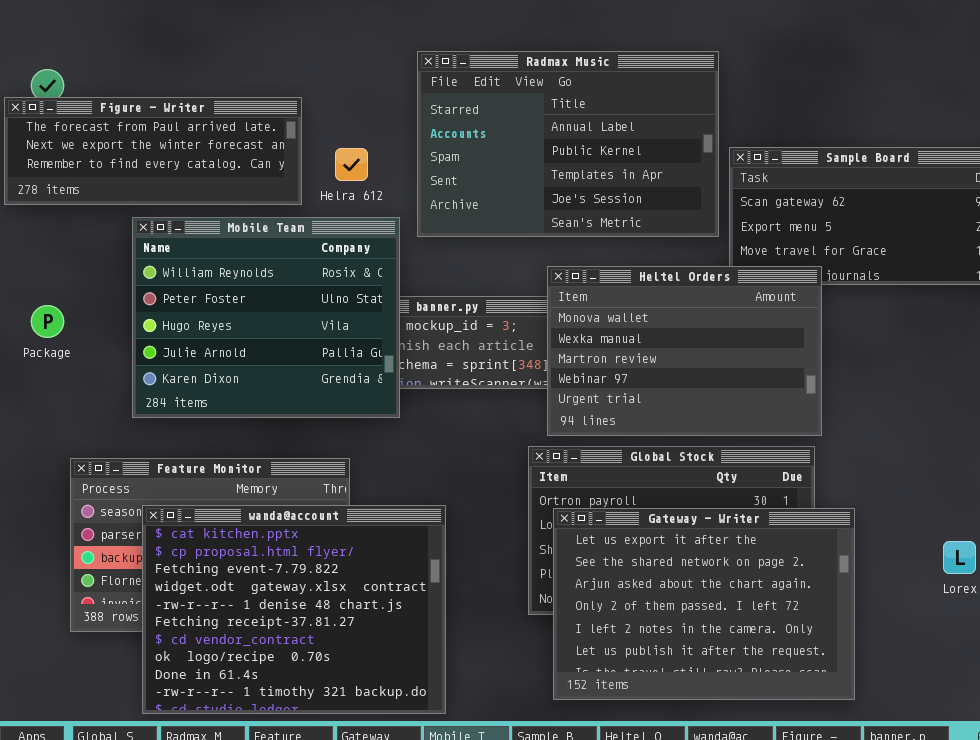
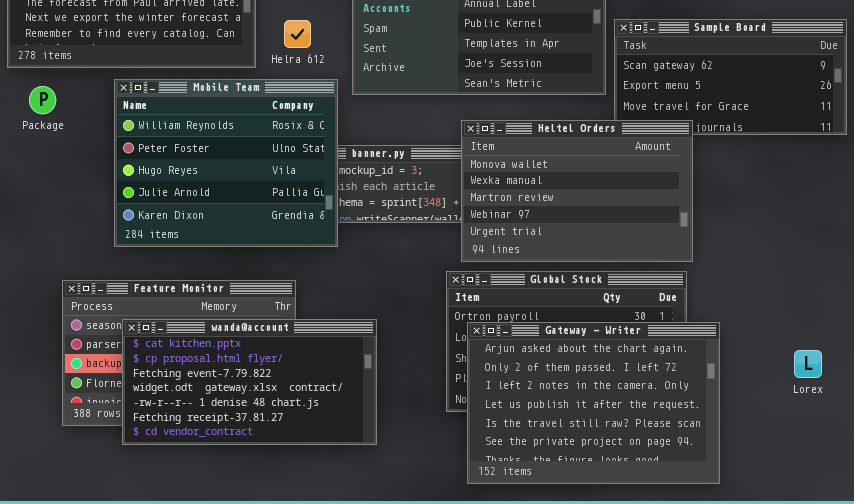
Package: [31,305,64,338] -> [29,86,56,114], moved
wanda@account: [142,505,446,714] -> [122,319,377,445], resized
Gateway - Writer: [553,508,855,700] -> [467,322,720,484], scrolled down 2 rows

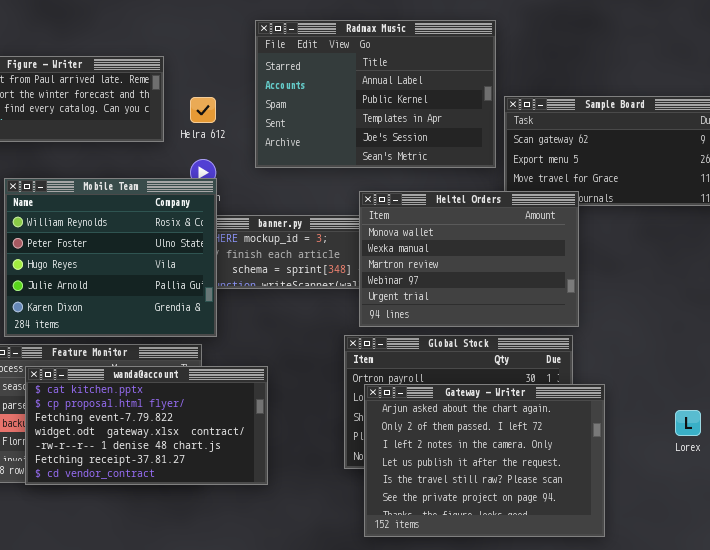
Mobile Team: [114,79,338,247] -> [4,178,217,337], moved
wanda@account: [122,319,377,445] -> [25,366,268,485], moved

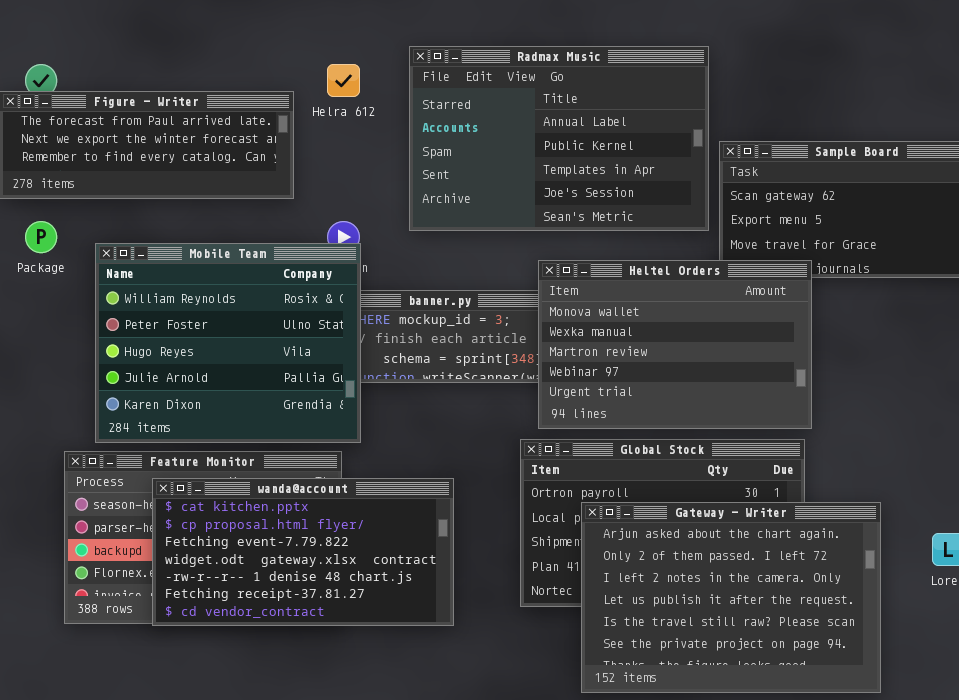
Helra 612: [190,97,216,123] -> [327,64,360,97], moved
wanda@account: [25,366,268,485] -> [152,478,454,626], moved
Gateway - Writer: [364,384,605,537] -> [581,502,881,693], moved

